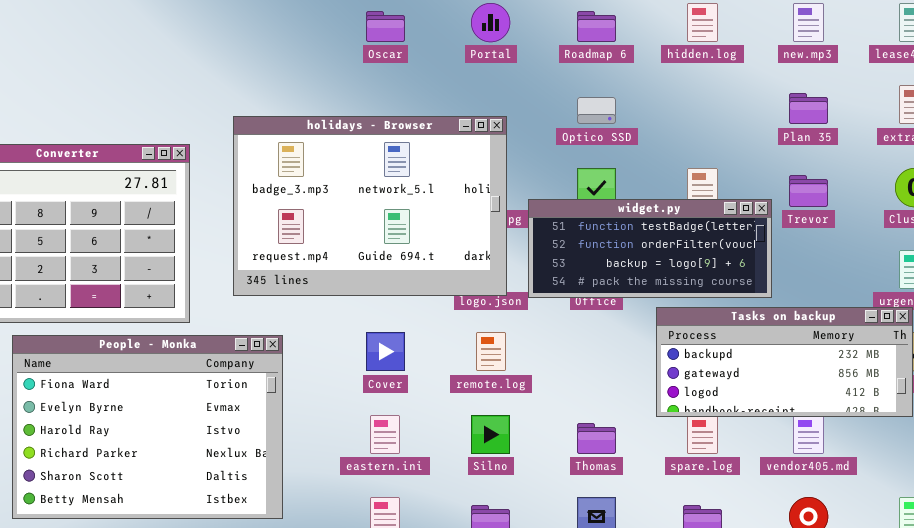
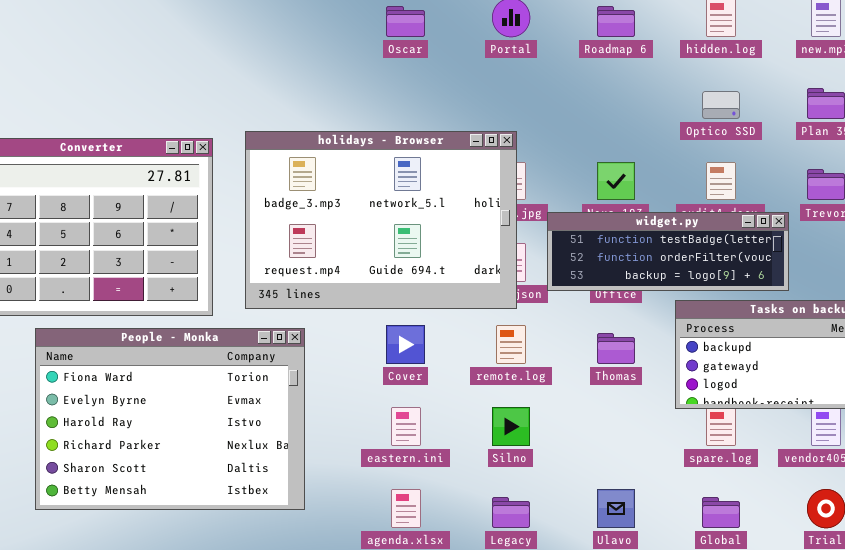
Optico SSD: [577,97,616,124] -> [702,91,740,119], moved
holidays - Browser: [233,116,507,296] -> [245,131,517,309], moved
widget.py: [528,199,772,298] -> [547,212,789,291], resized
Thomas: [577,423,616,454] -> [597,333,635,364], moved

